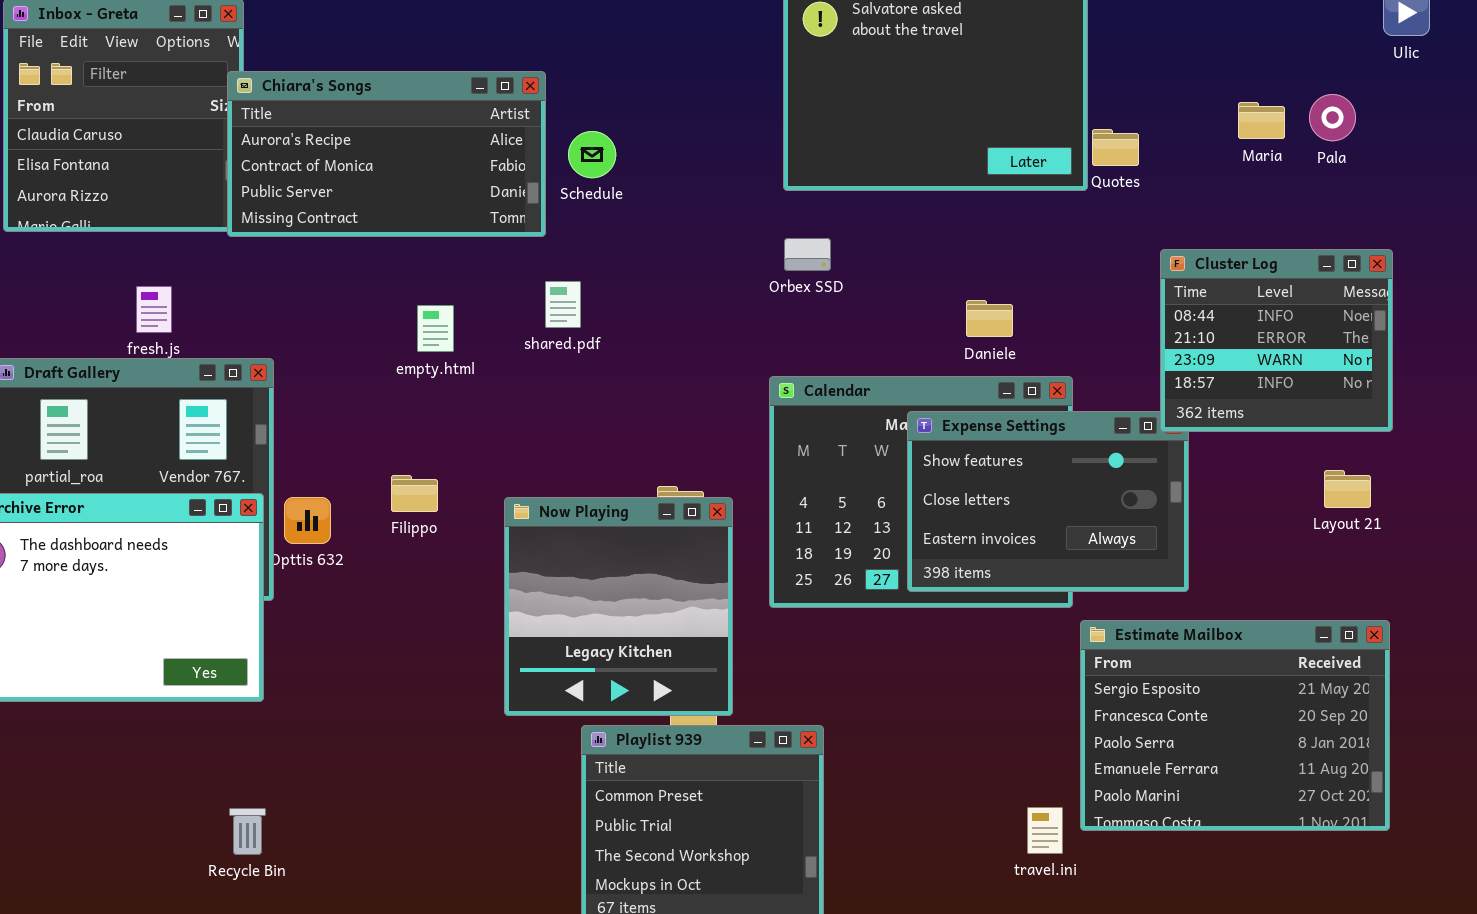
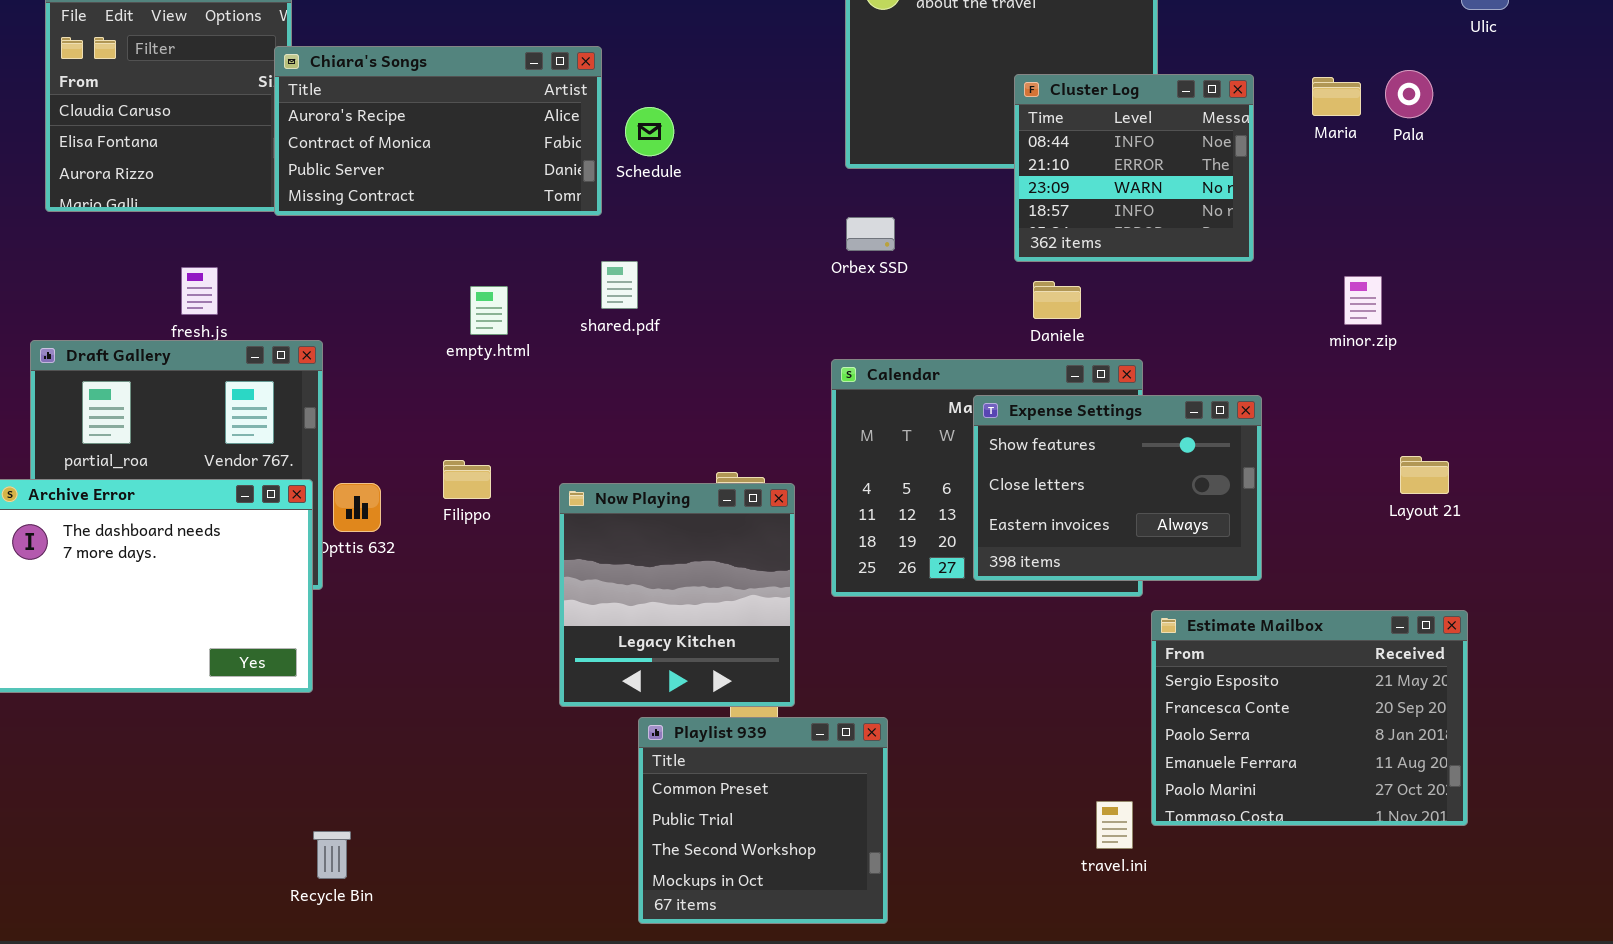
Cluster Log: [1160,249,1393,432] -> [1014,74,1254,262], moved
Recycle Bin: [229,808,266,855] -> [313,831,351,879], moved

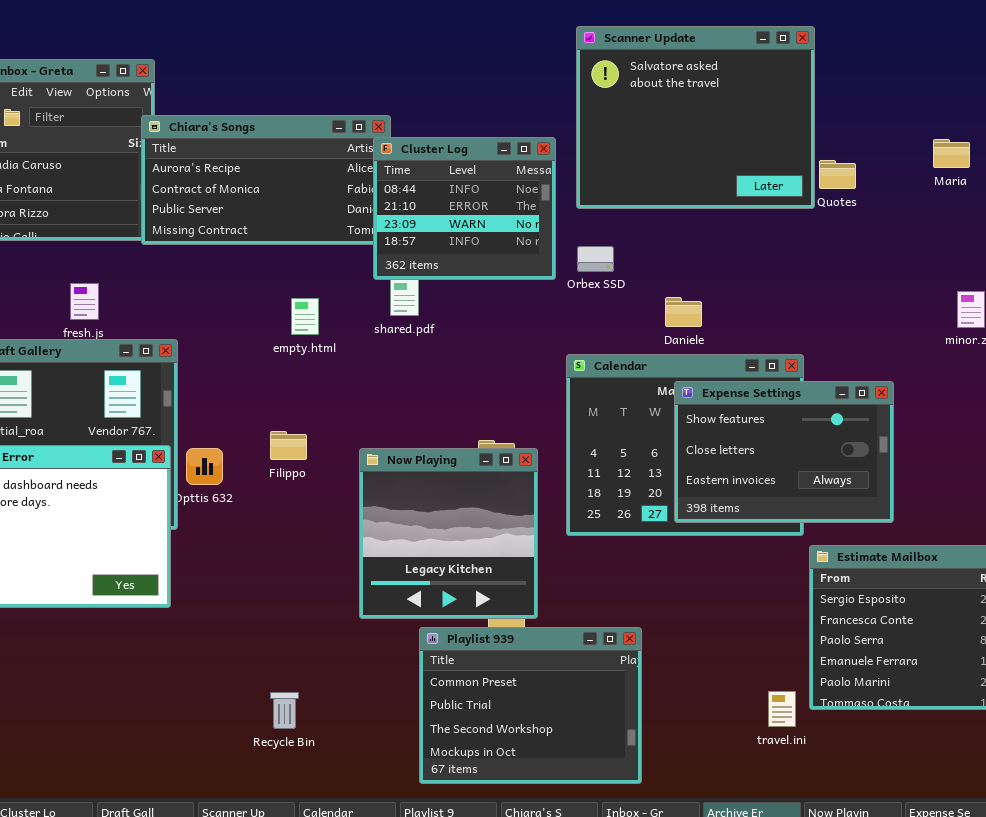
Cluster Log: [1014,74,1254,262] -> [373,137,556,280], moved
Daniele: [1033,281,1081,319] -> [665,297,702,327], moved
Playlist 939: [638,717,888,924] -> [419,627,642,784], resized
Recycle Bin: [313,831,351,879] -> [270,692,299,729], moved

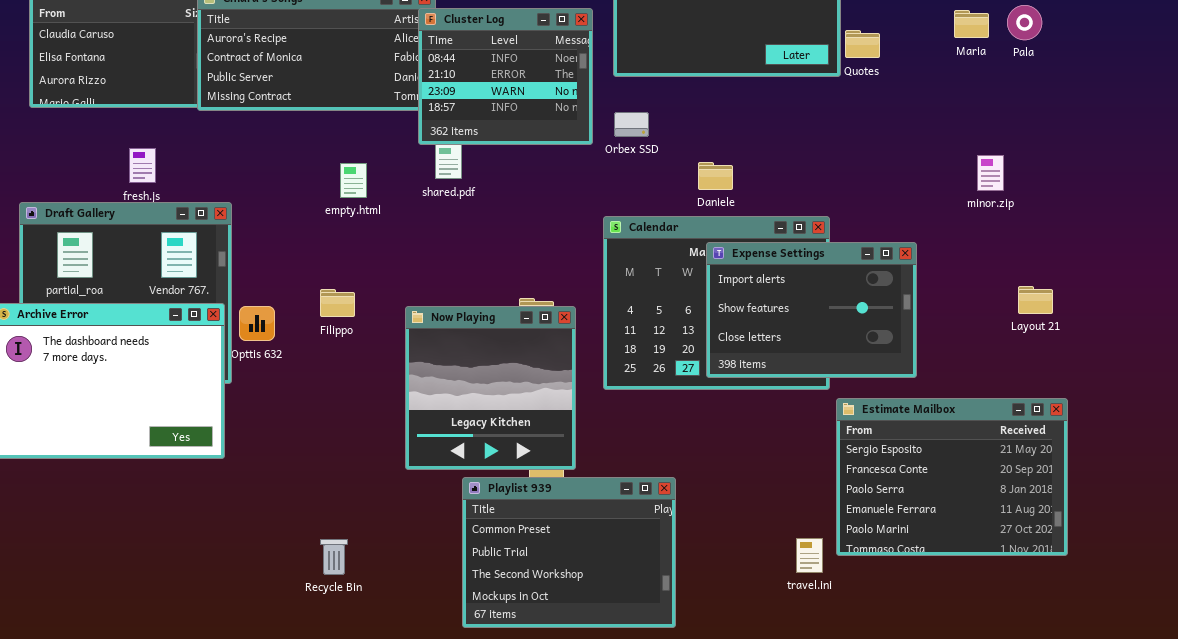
Expense Settings: [674,381,894,523] -> [706,242,917,378], scrolled up 1 row

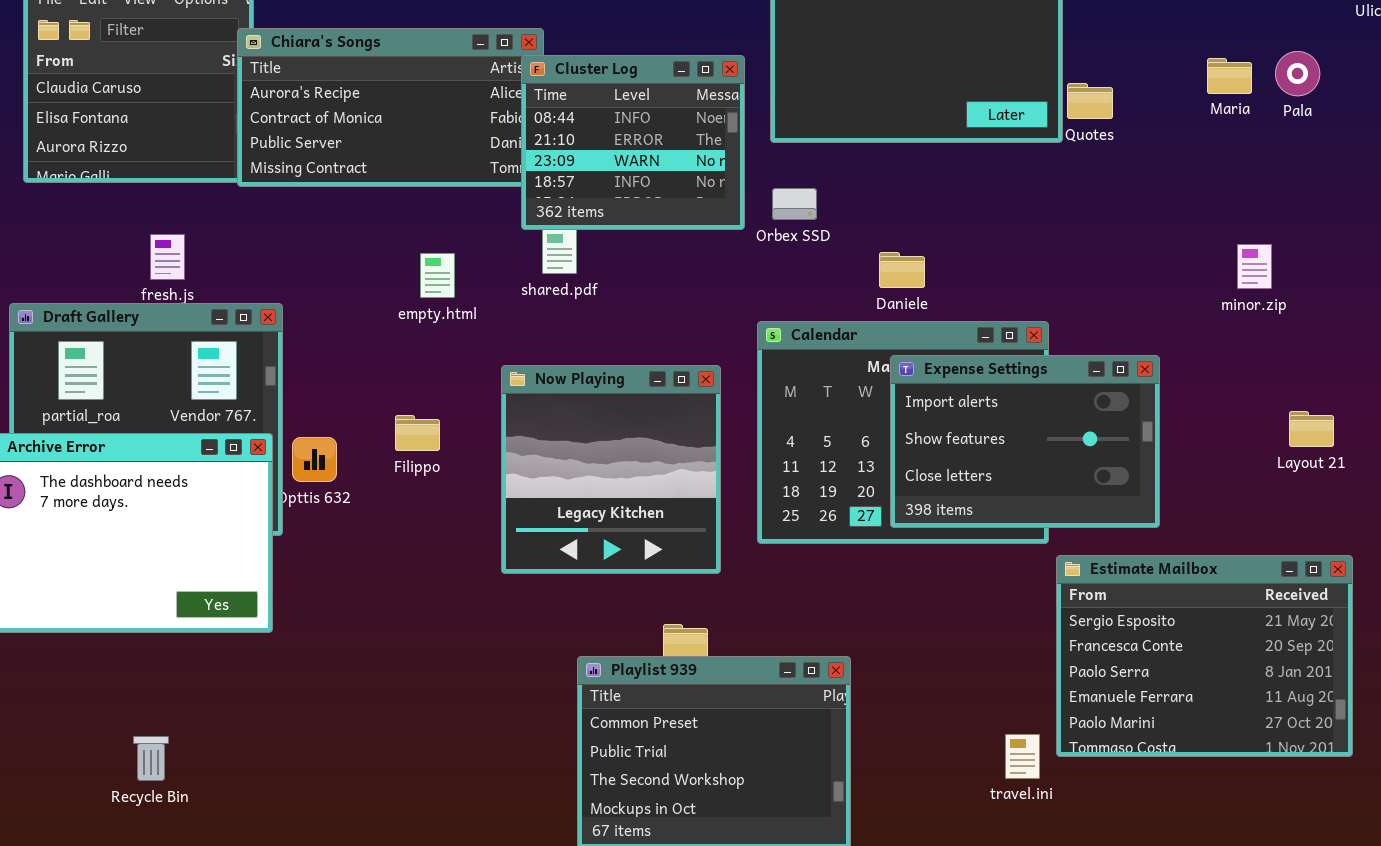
Now Playing: [405,306,576,470] -> [501,365,721,574], moved
Recycle Bin: [320,539,348,575] -> [133,736,169,781], moved

